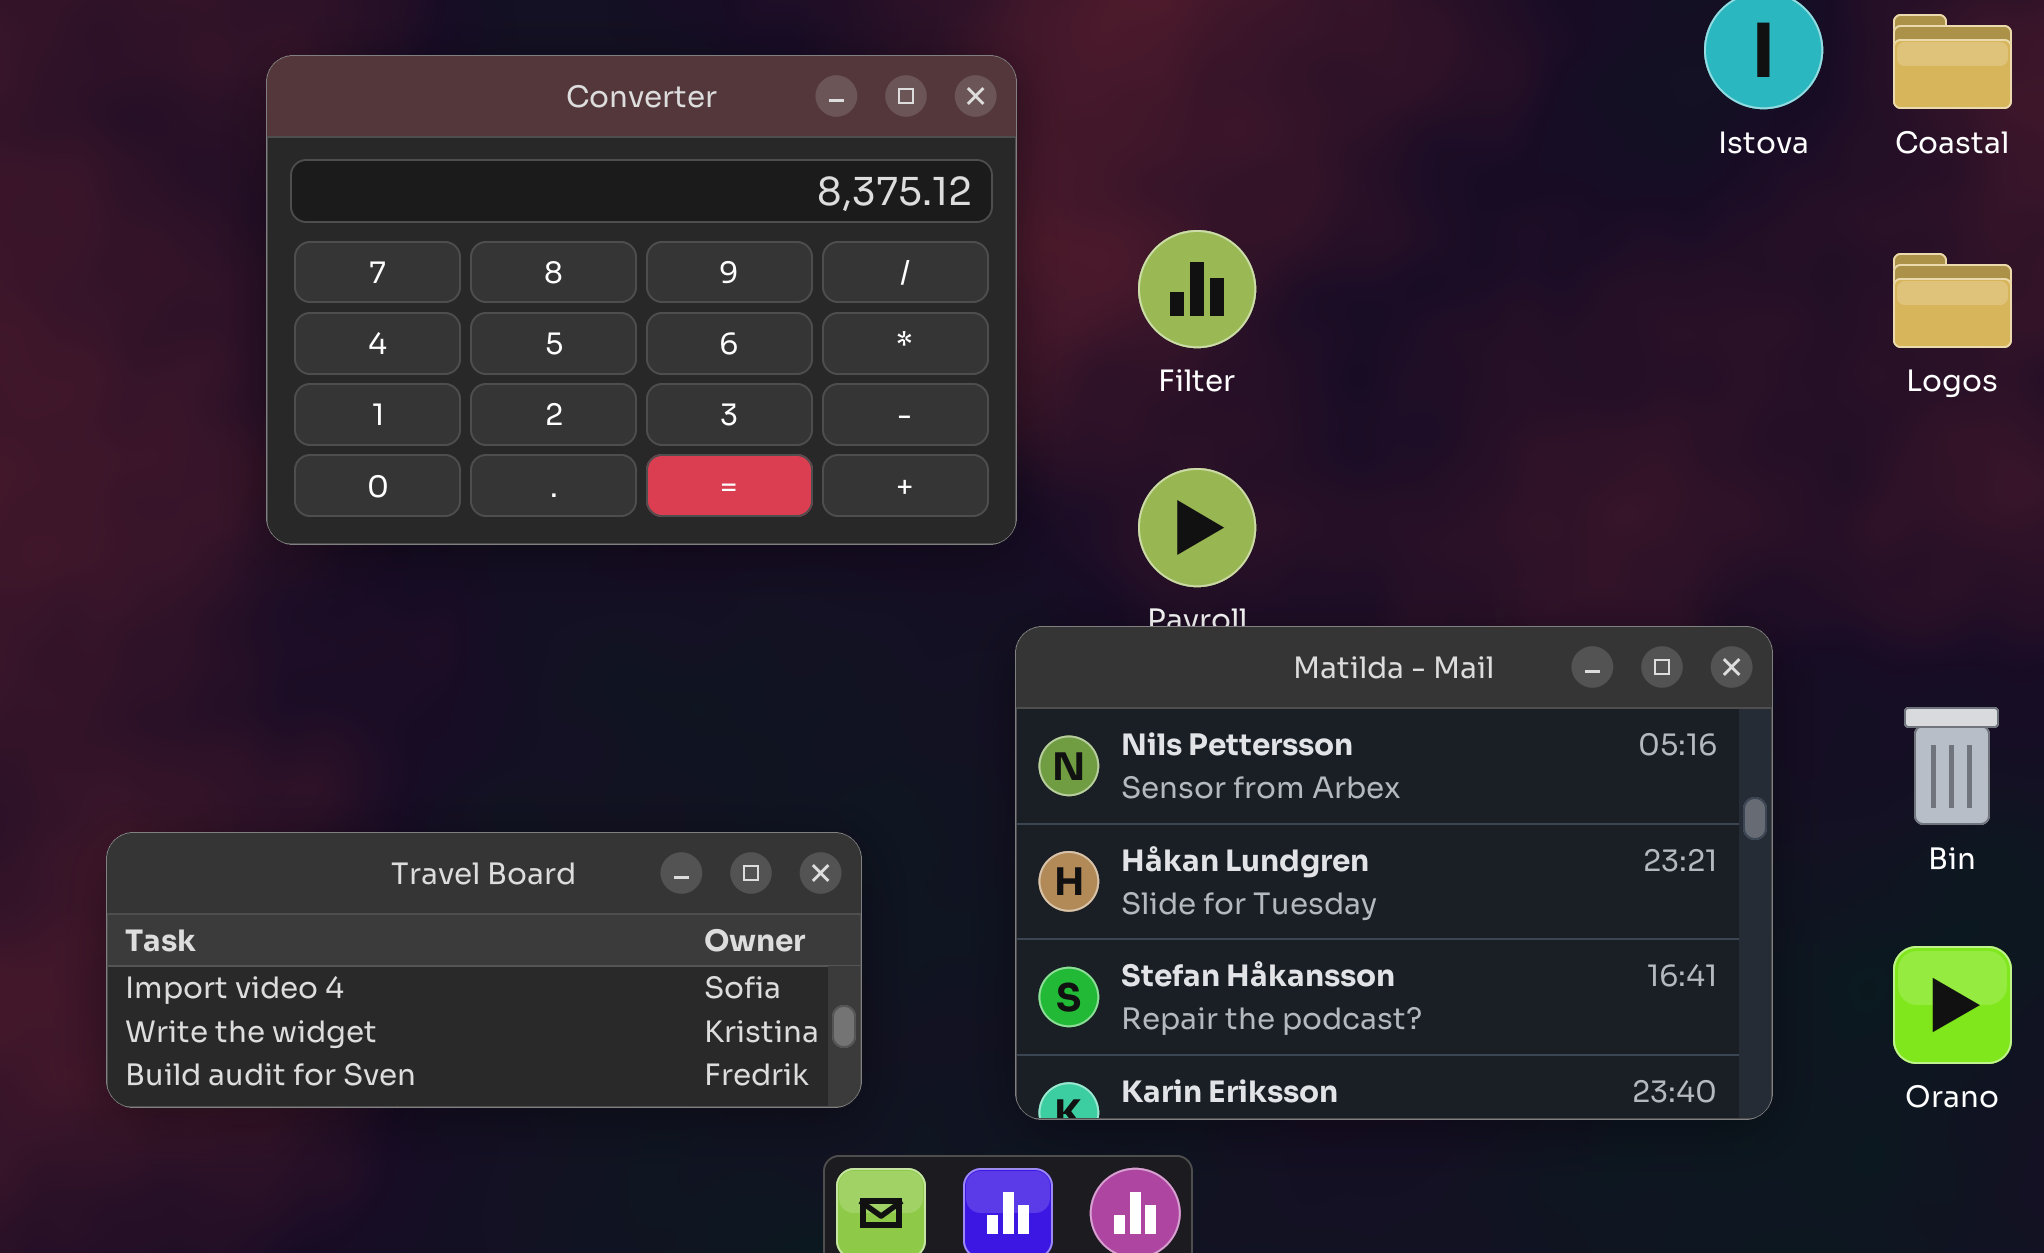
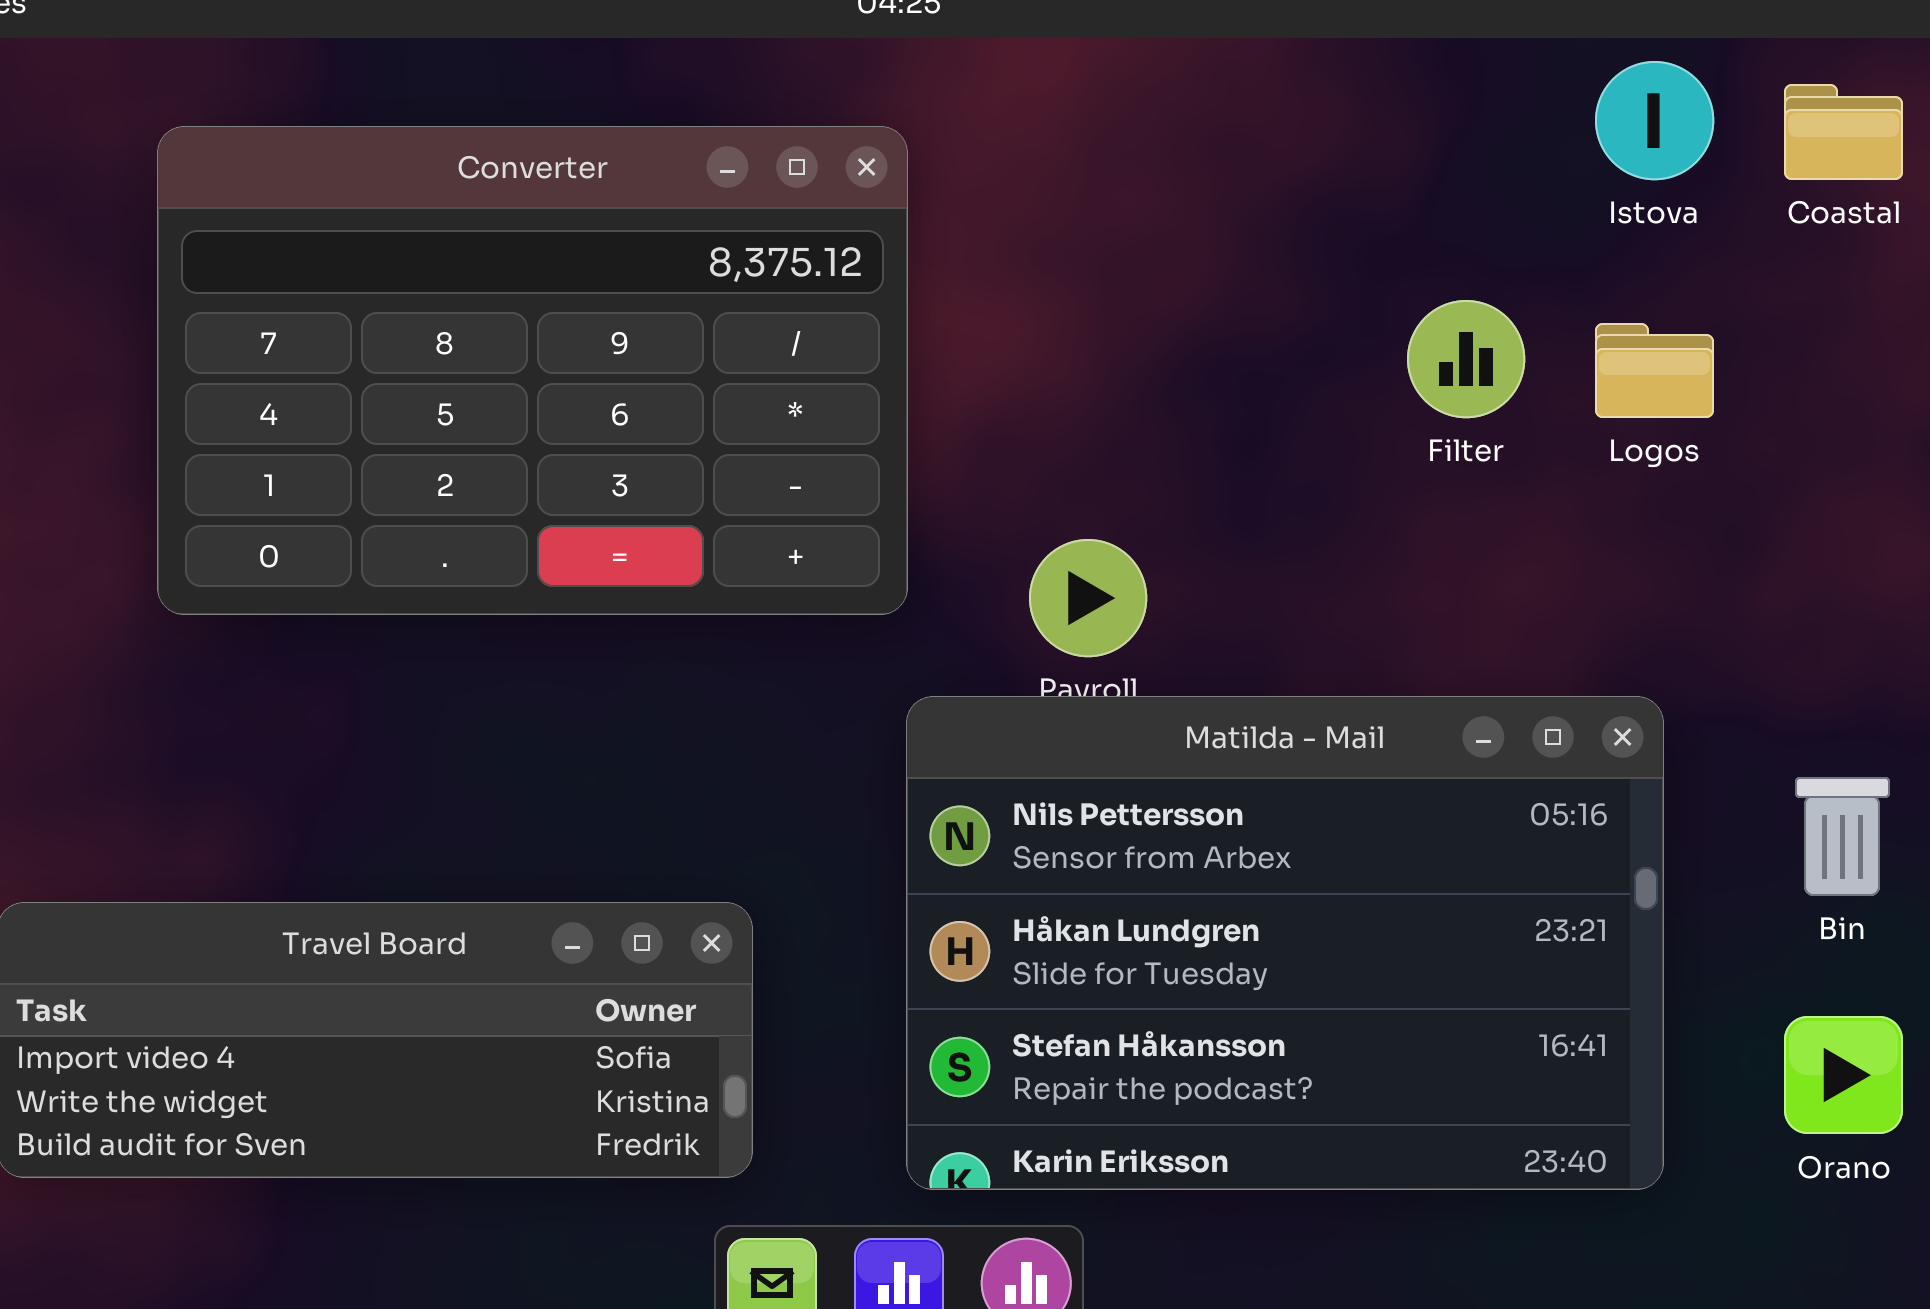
Filter: [1138,230,1256,348] -> [1407,300,1525,418], moved
Logos: [1893,253,2012,348] -> [1595,323,1714,418], moved

